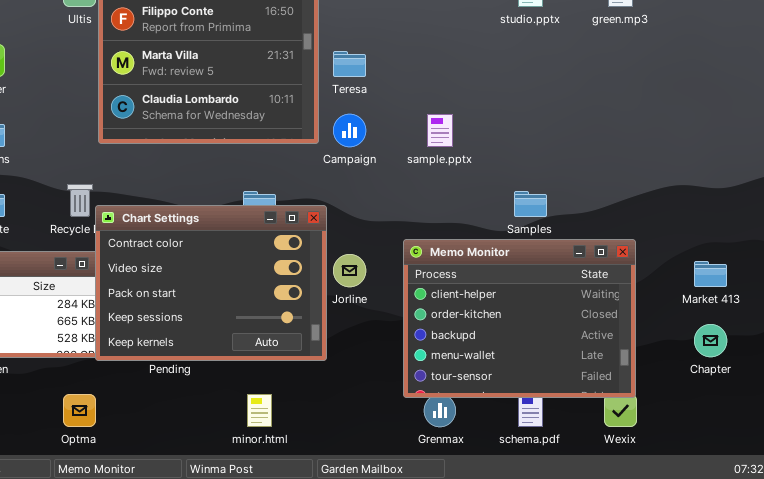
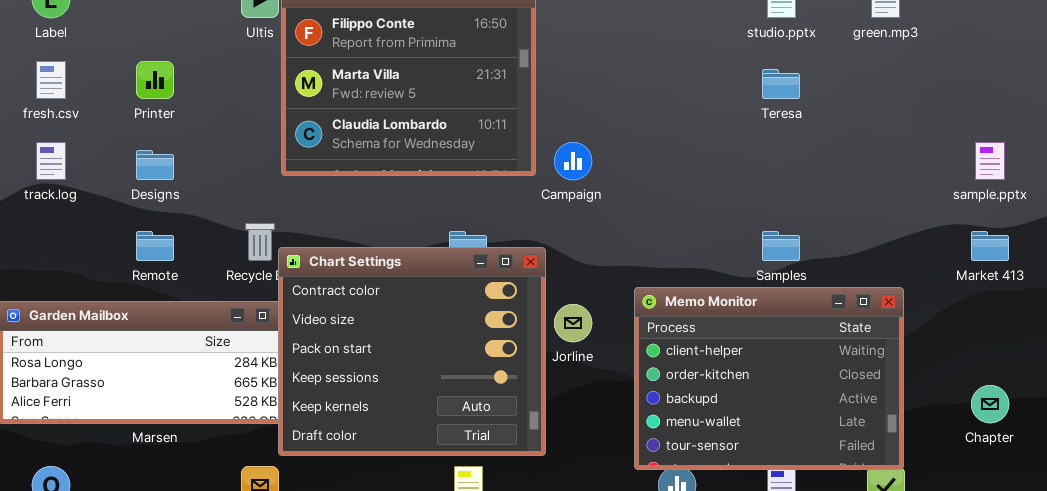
Teresa: [333,51,366,77] -> [762,69,800,99], moved
sample.pptx: [427,114,453,147] -> [975,142,1005,180], moved
Chart Settings: [95,205,327,361] -> [278,247,546,456], resized
Market 413: [694,261,727,287] -> [971,231,1009,261], moved

